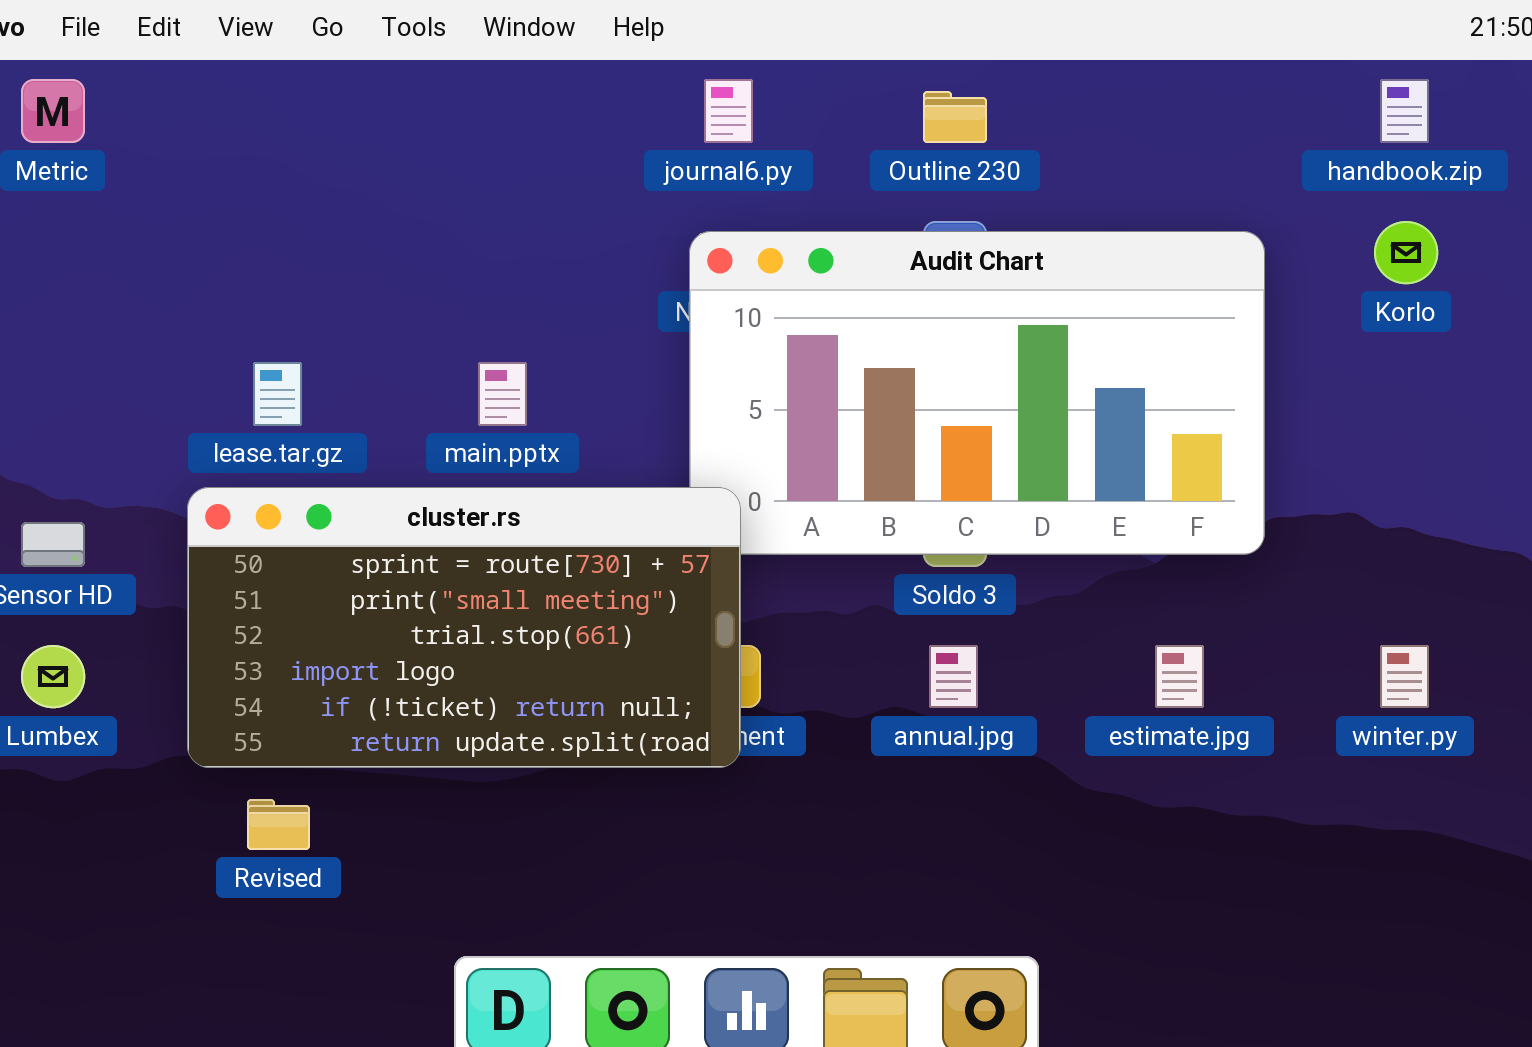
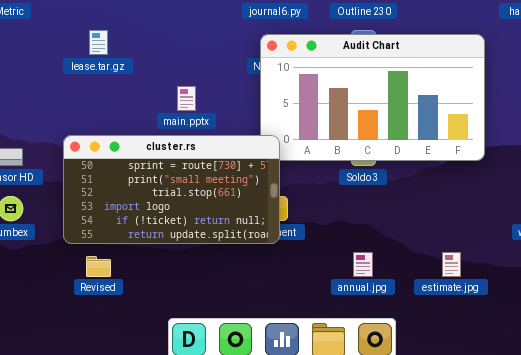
lease.tar.gz: [253,362,302,426] -> [89,30,108,55], moved
annual.jpg: [929,645,978,708] -> [353,252,373,277], moved
estimate.jpg: [1155,645,1204,708] -> [442,252,461,277], moved

